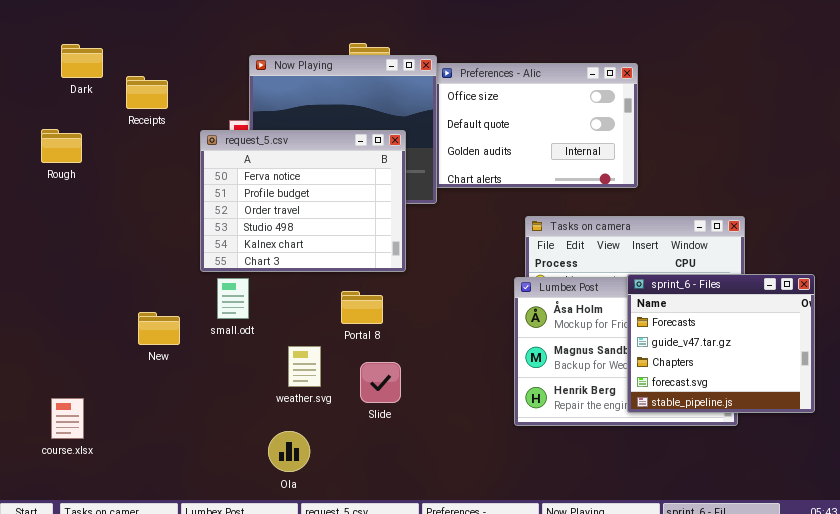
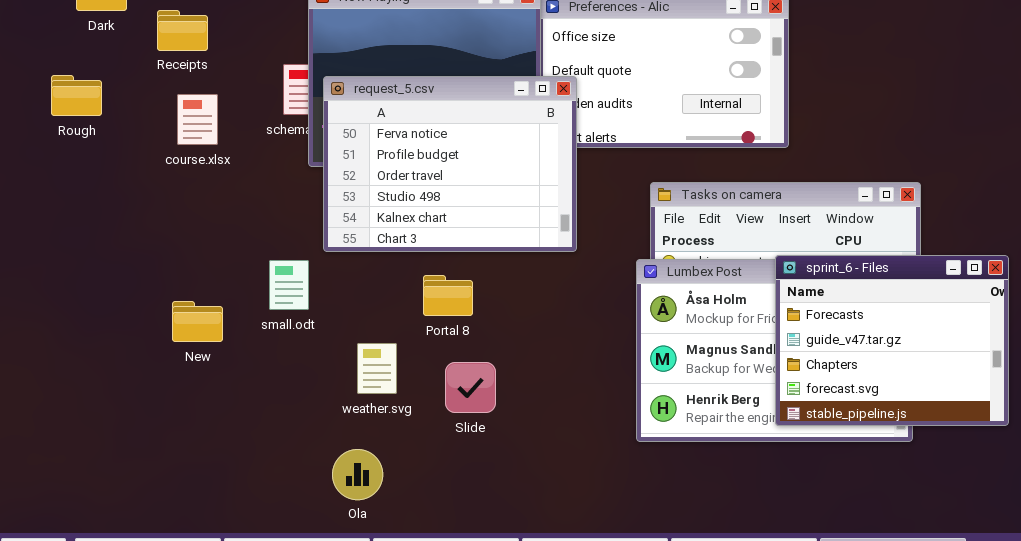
request_5.csv: [200,130,406,272] -> [323,76,577,252], moved
course.xlsx: [51,398,84,439] -> [177,94,218,145], moved

